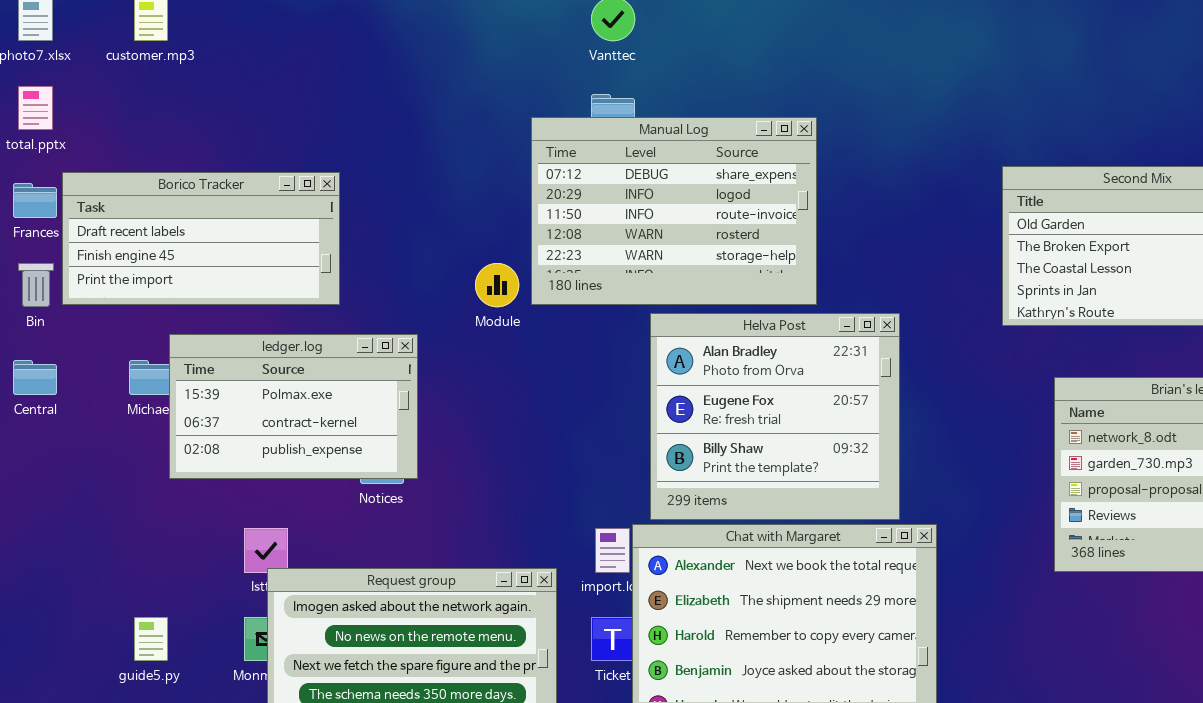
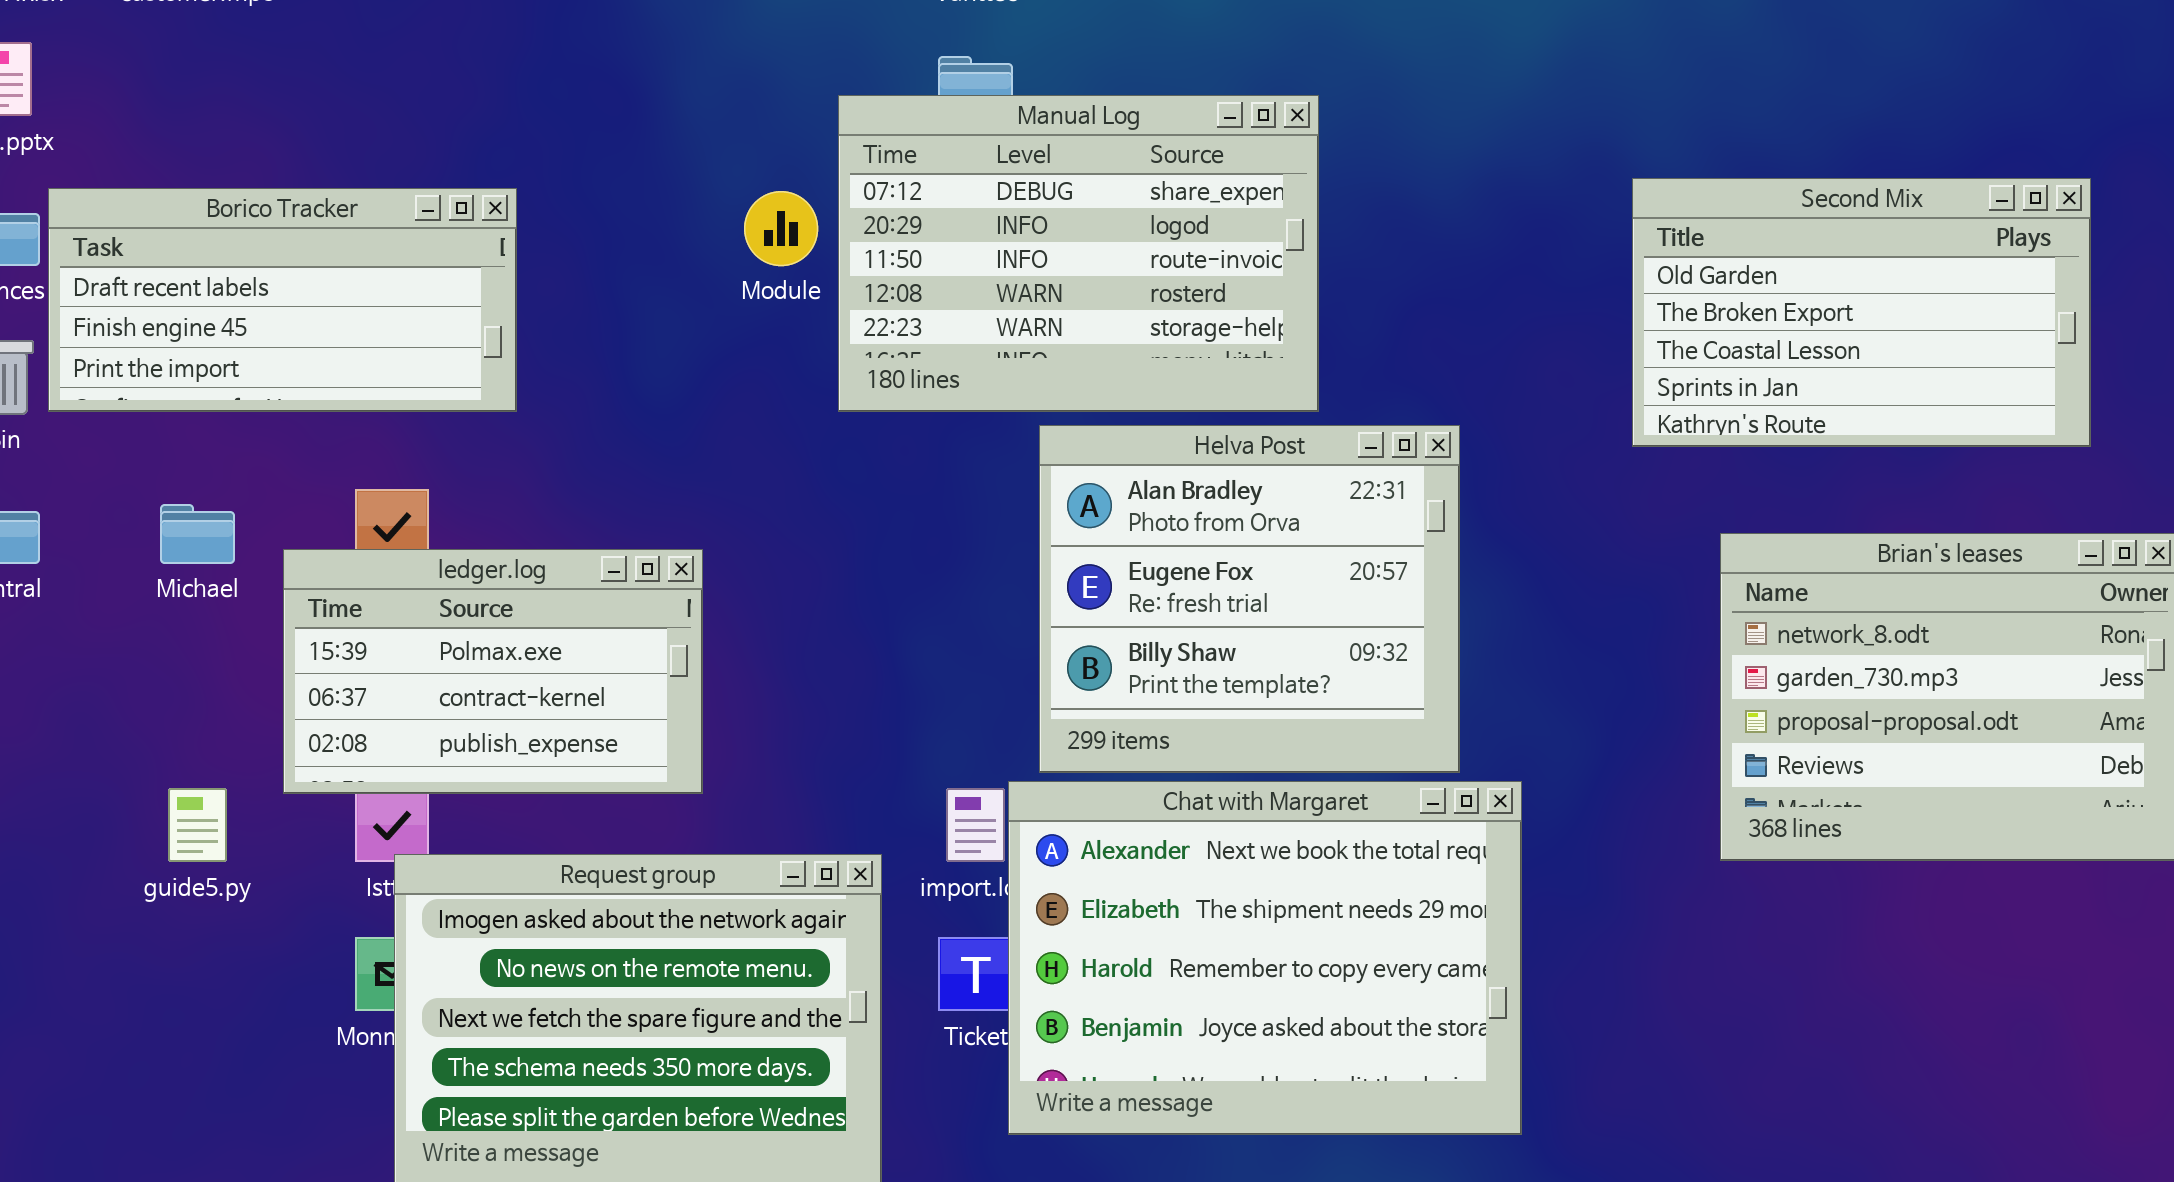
Module: [475,263,519,307] -> [744,191,818,266], moved
ledger.log: [169,334,418,479] -> [283,549,703,794], moved
guide5.py: [134,617,168,661] -> [168,788,227,862], moved

